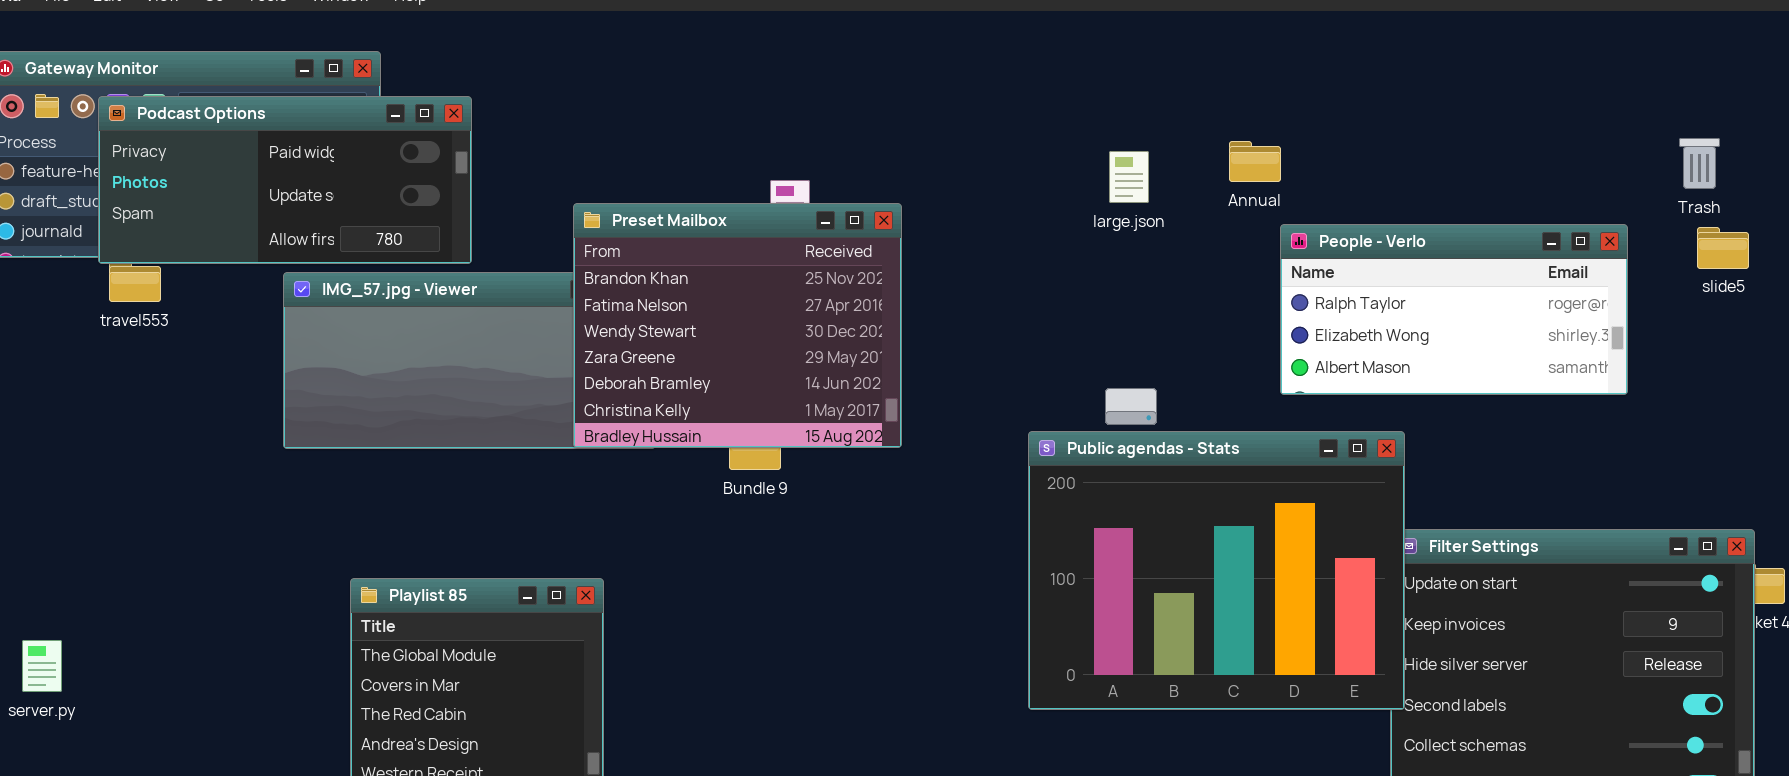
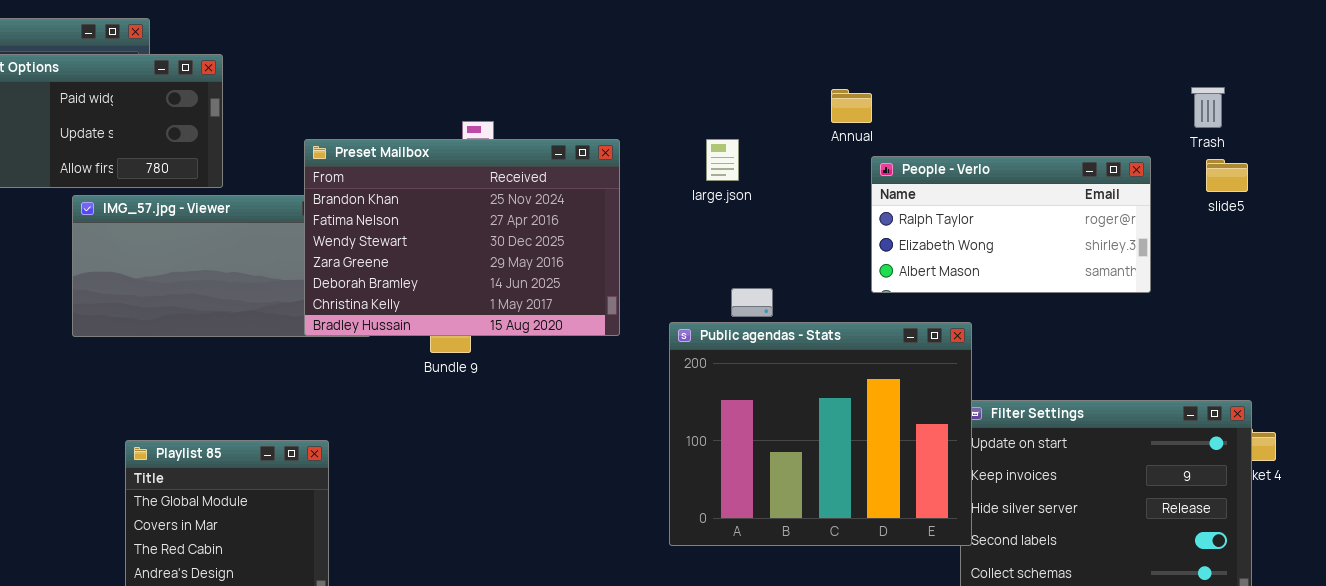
large.json: [1109,151,1149,203] -> [706,139,739,181], moved
Preset Mailbox: [573,203,902,448] -> [304,139,620,336], resized

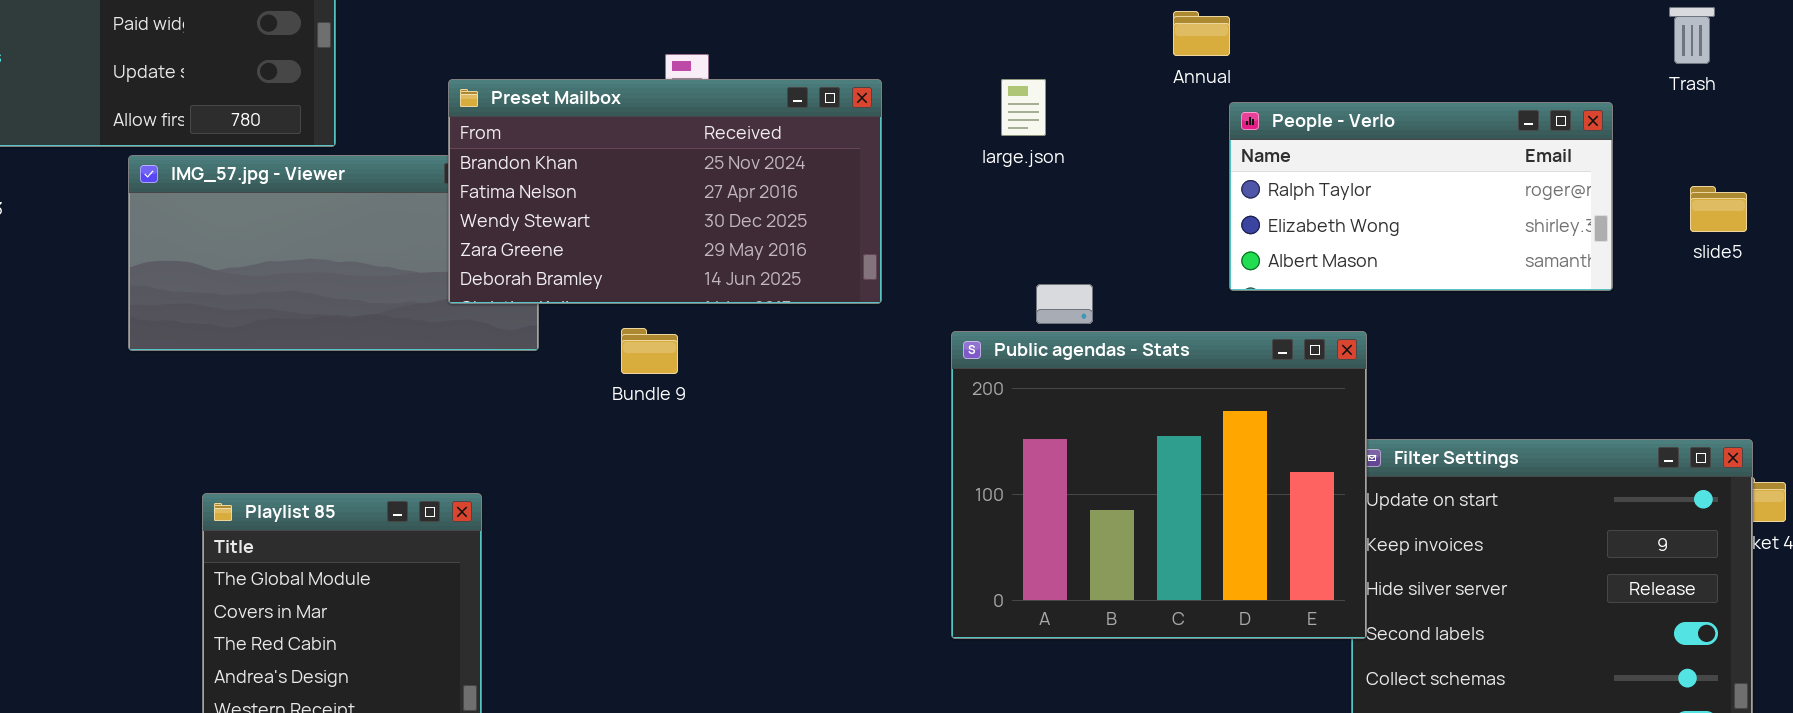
Preset Mailbox: [304,139,620,336] -> [448,79,882,304], resized
slide5: [1206,159,1248,192] -> [1690,186,1747,232], moved

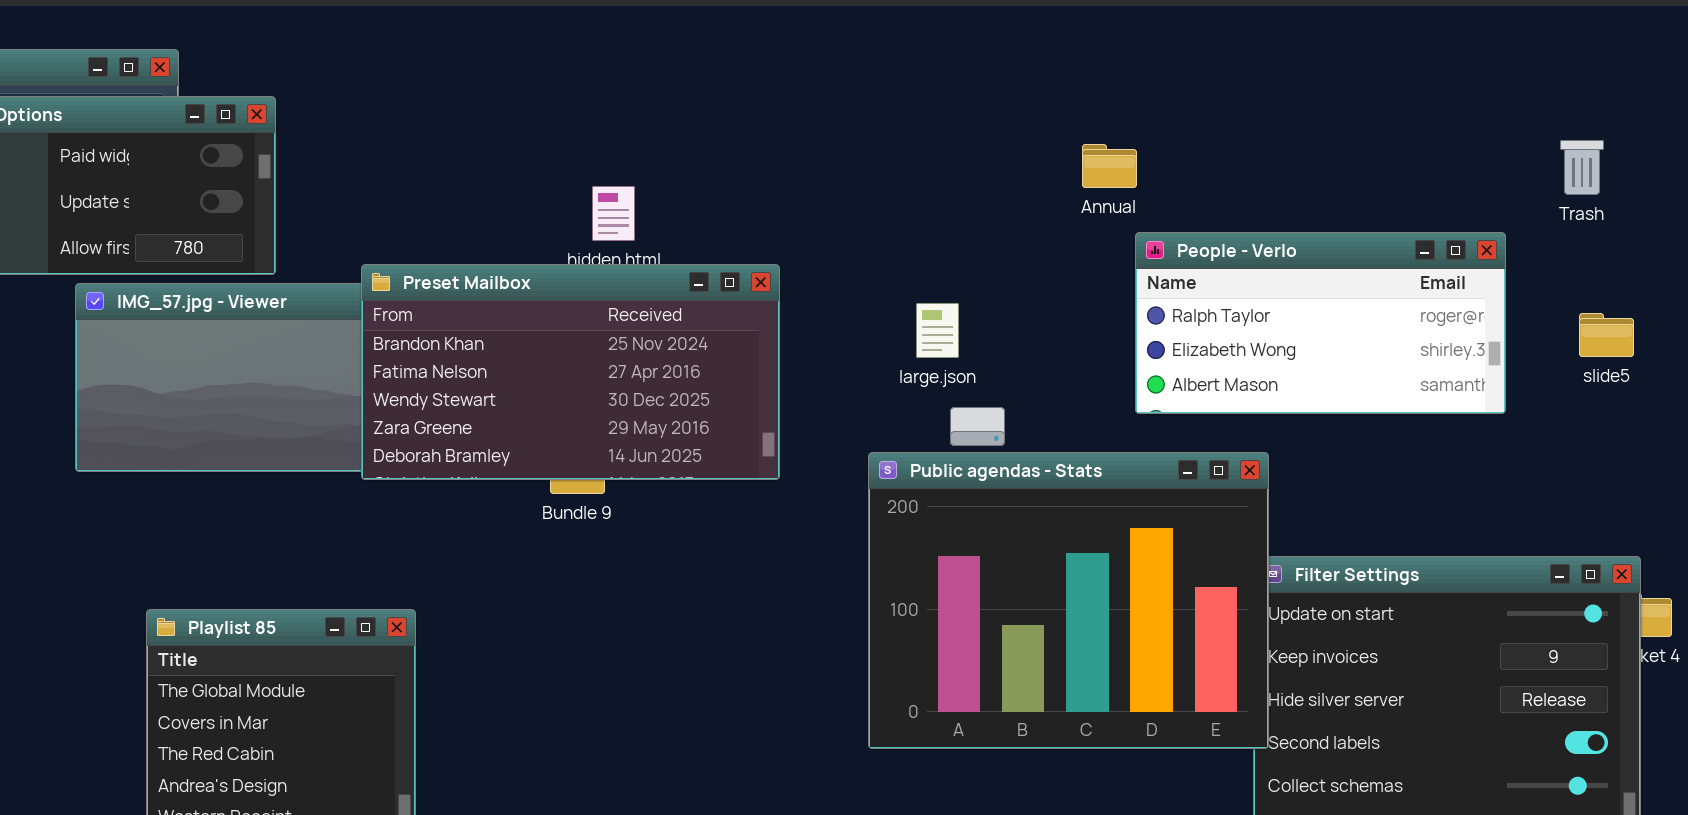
Preset Mailbox: [448,79,882,304] -> [361,264,780,480], moved
large.json: [1001,79,1046,136] -> [916,303,959,358], moved

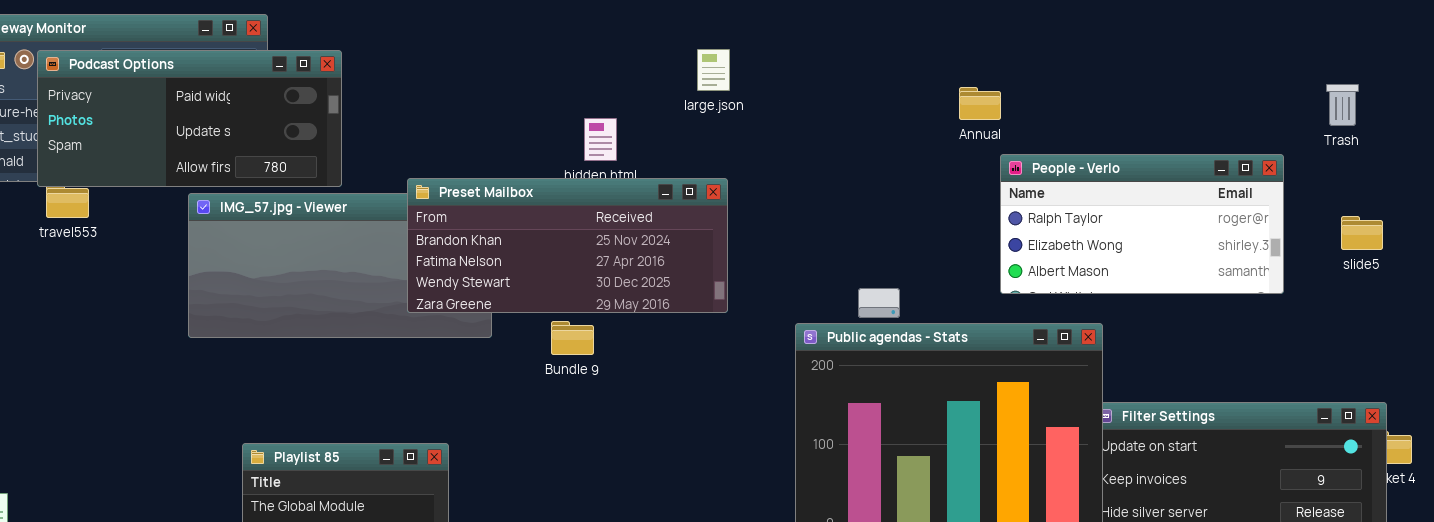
Preset Mailbox: [361,264,780,480] -> [407,178,728,313], resized
large.json: [916,303,959,358] -> [697,49,730,91], moved

